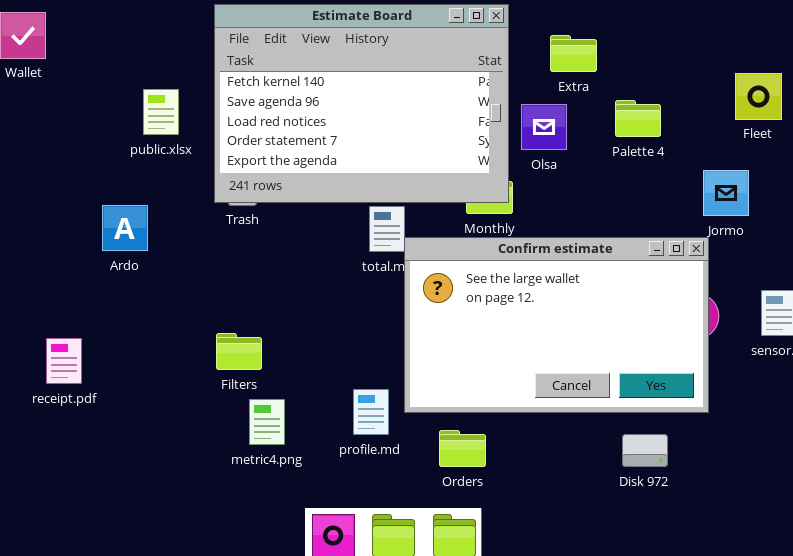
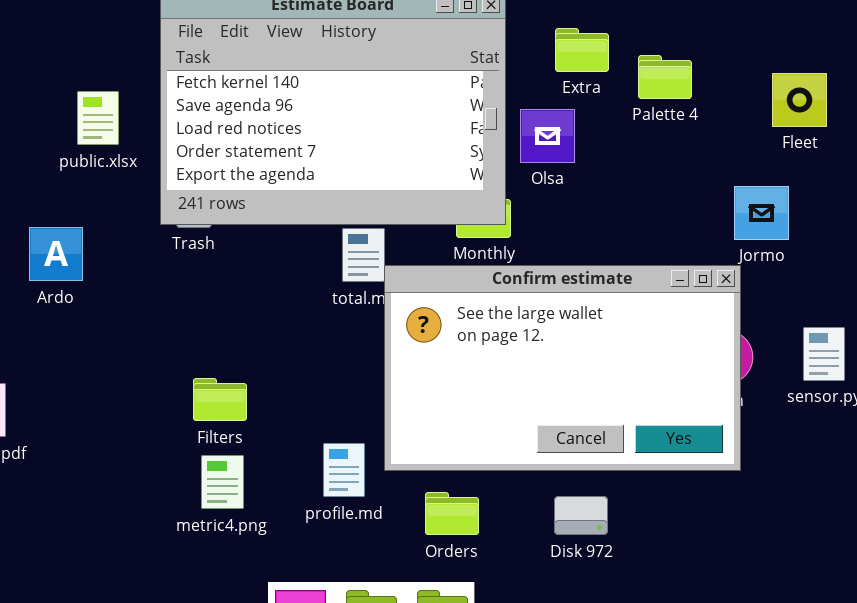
Palette 4: [615,100,661,137] -> [638,55,692,99], moved
Filters: [216,333,262,370] -> [193,378,247,421], moved
Disk 972: [622,434,668,467] -> [554,496,608,535], moved

